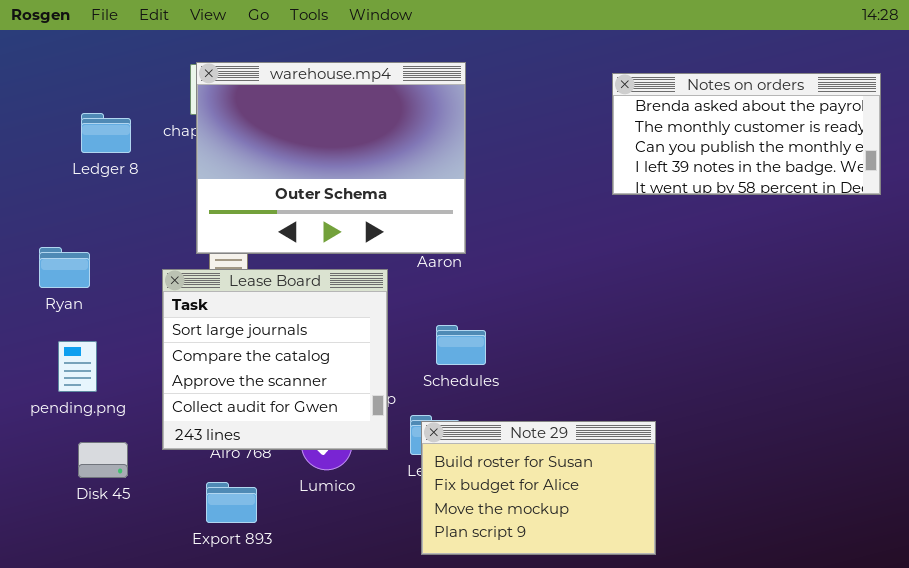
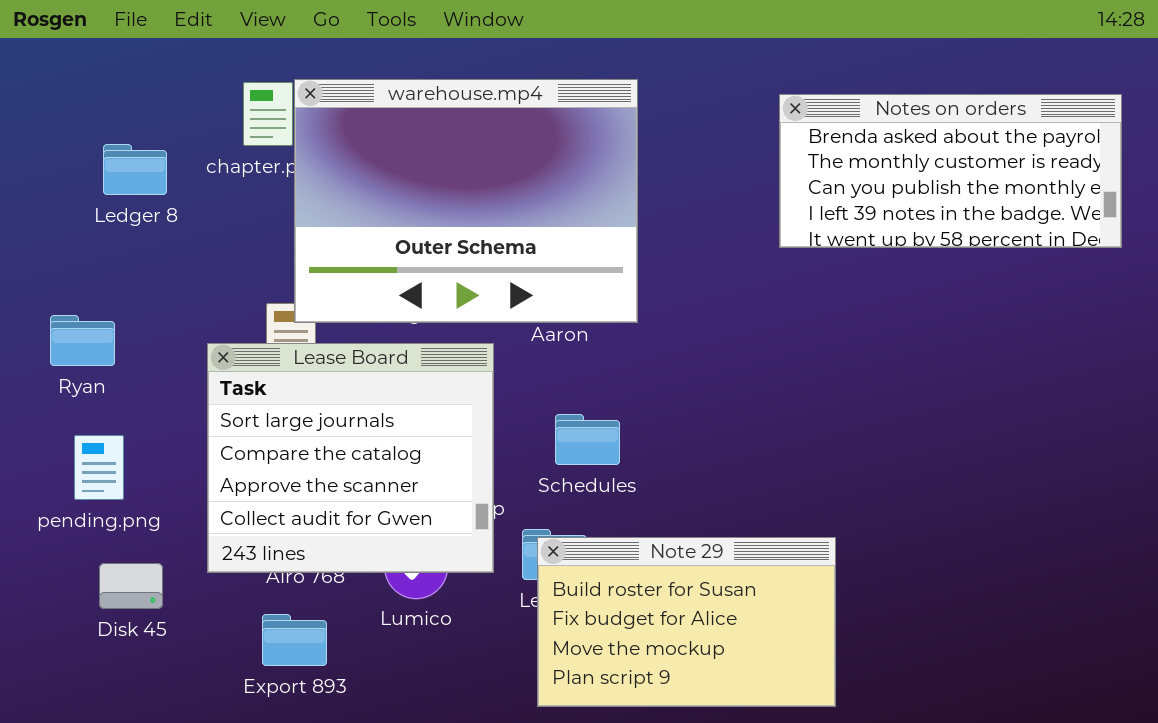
warehouse.mp4: [196,62,466,254] -> [294,79,638,323], moved

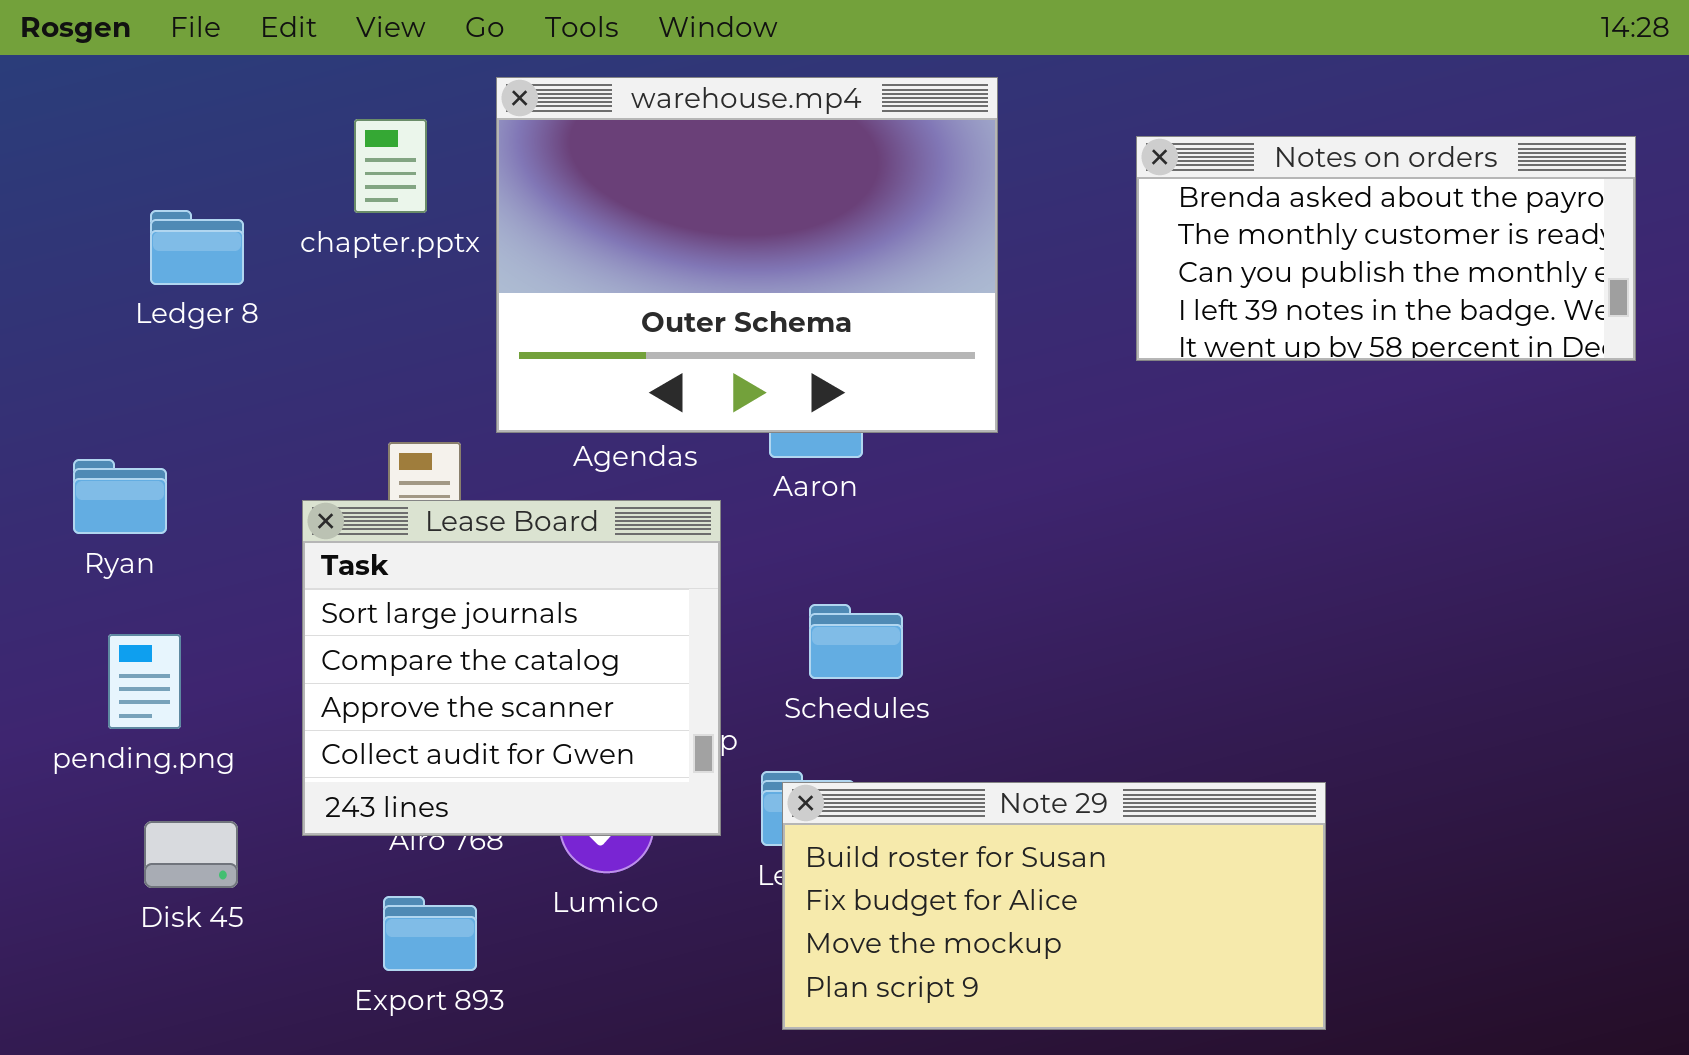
warehouse.mp4: [294,79,638,323] -> [496,77,998,433], moved
Note 29: [537,537,836,707] -> [782,782,1326,1030], resized

